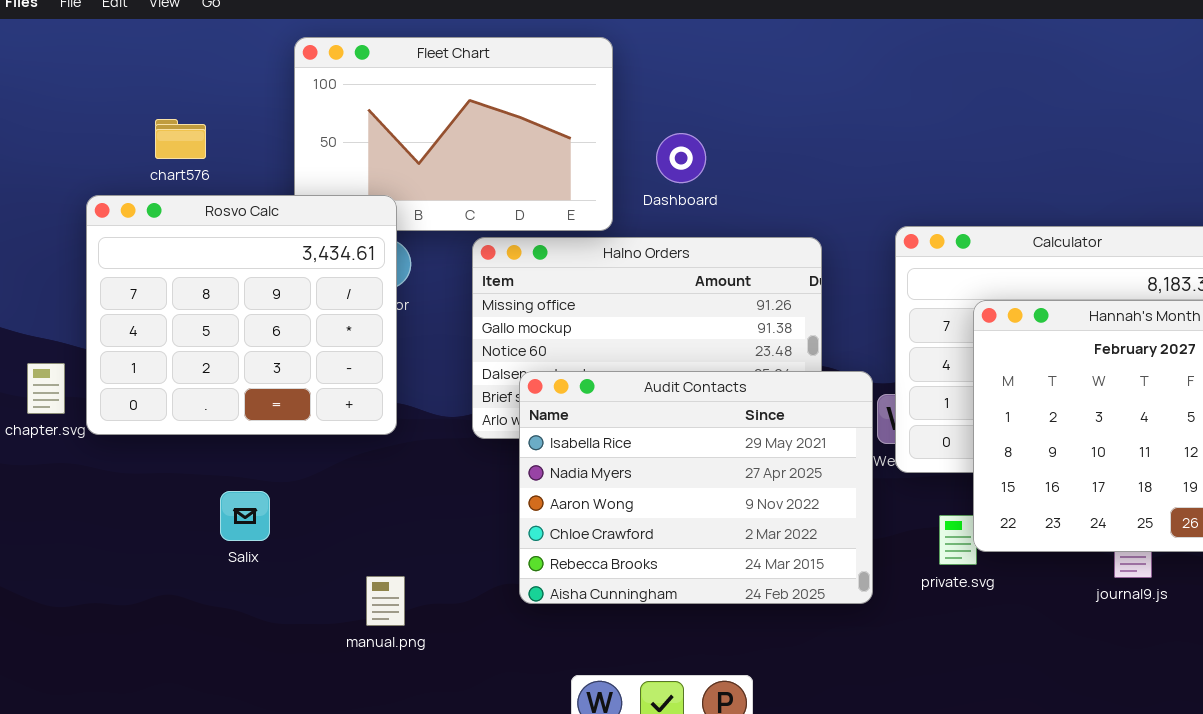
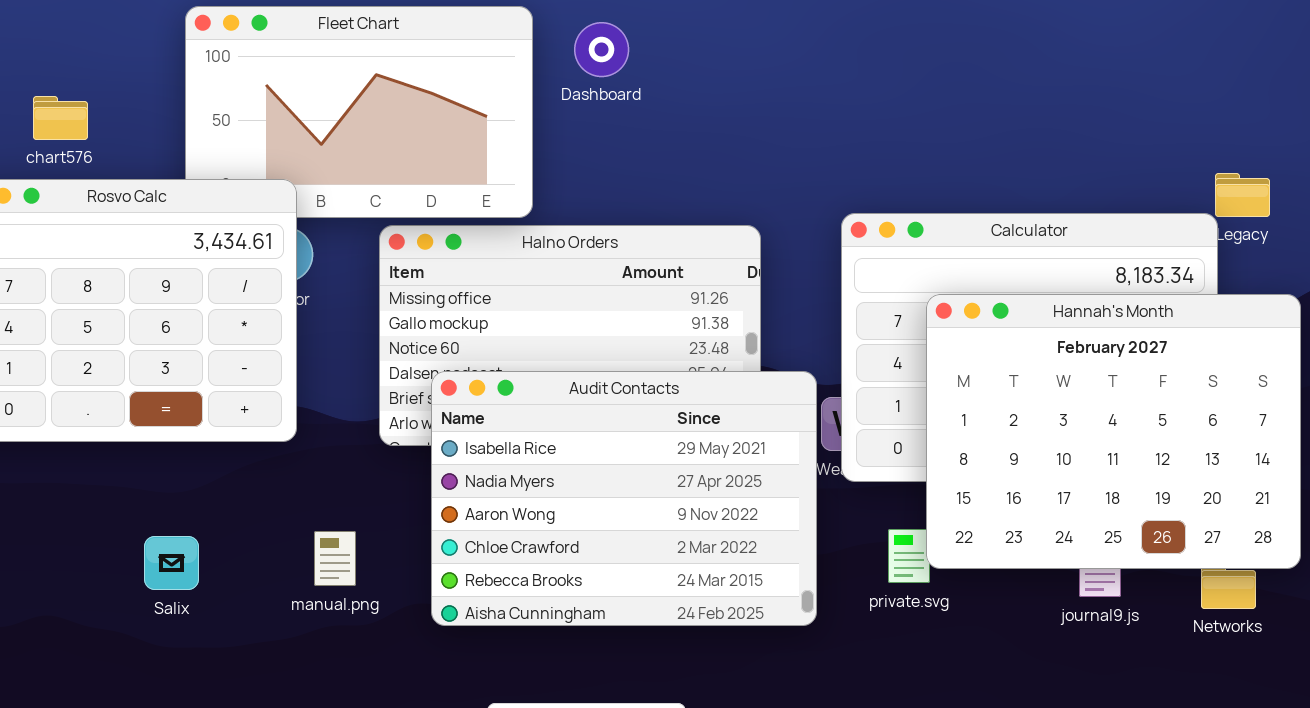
Dashboard: [656,133,706,183] -> [574,22,629,77], moved
Salix: [220,491,270,541] -> [144,536,199,590], moved
manual.png: [366,576,405,626] -> [314,531,356,586], moved

